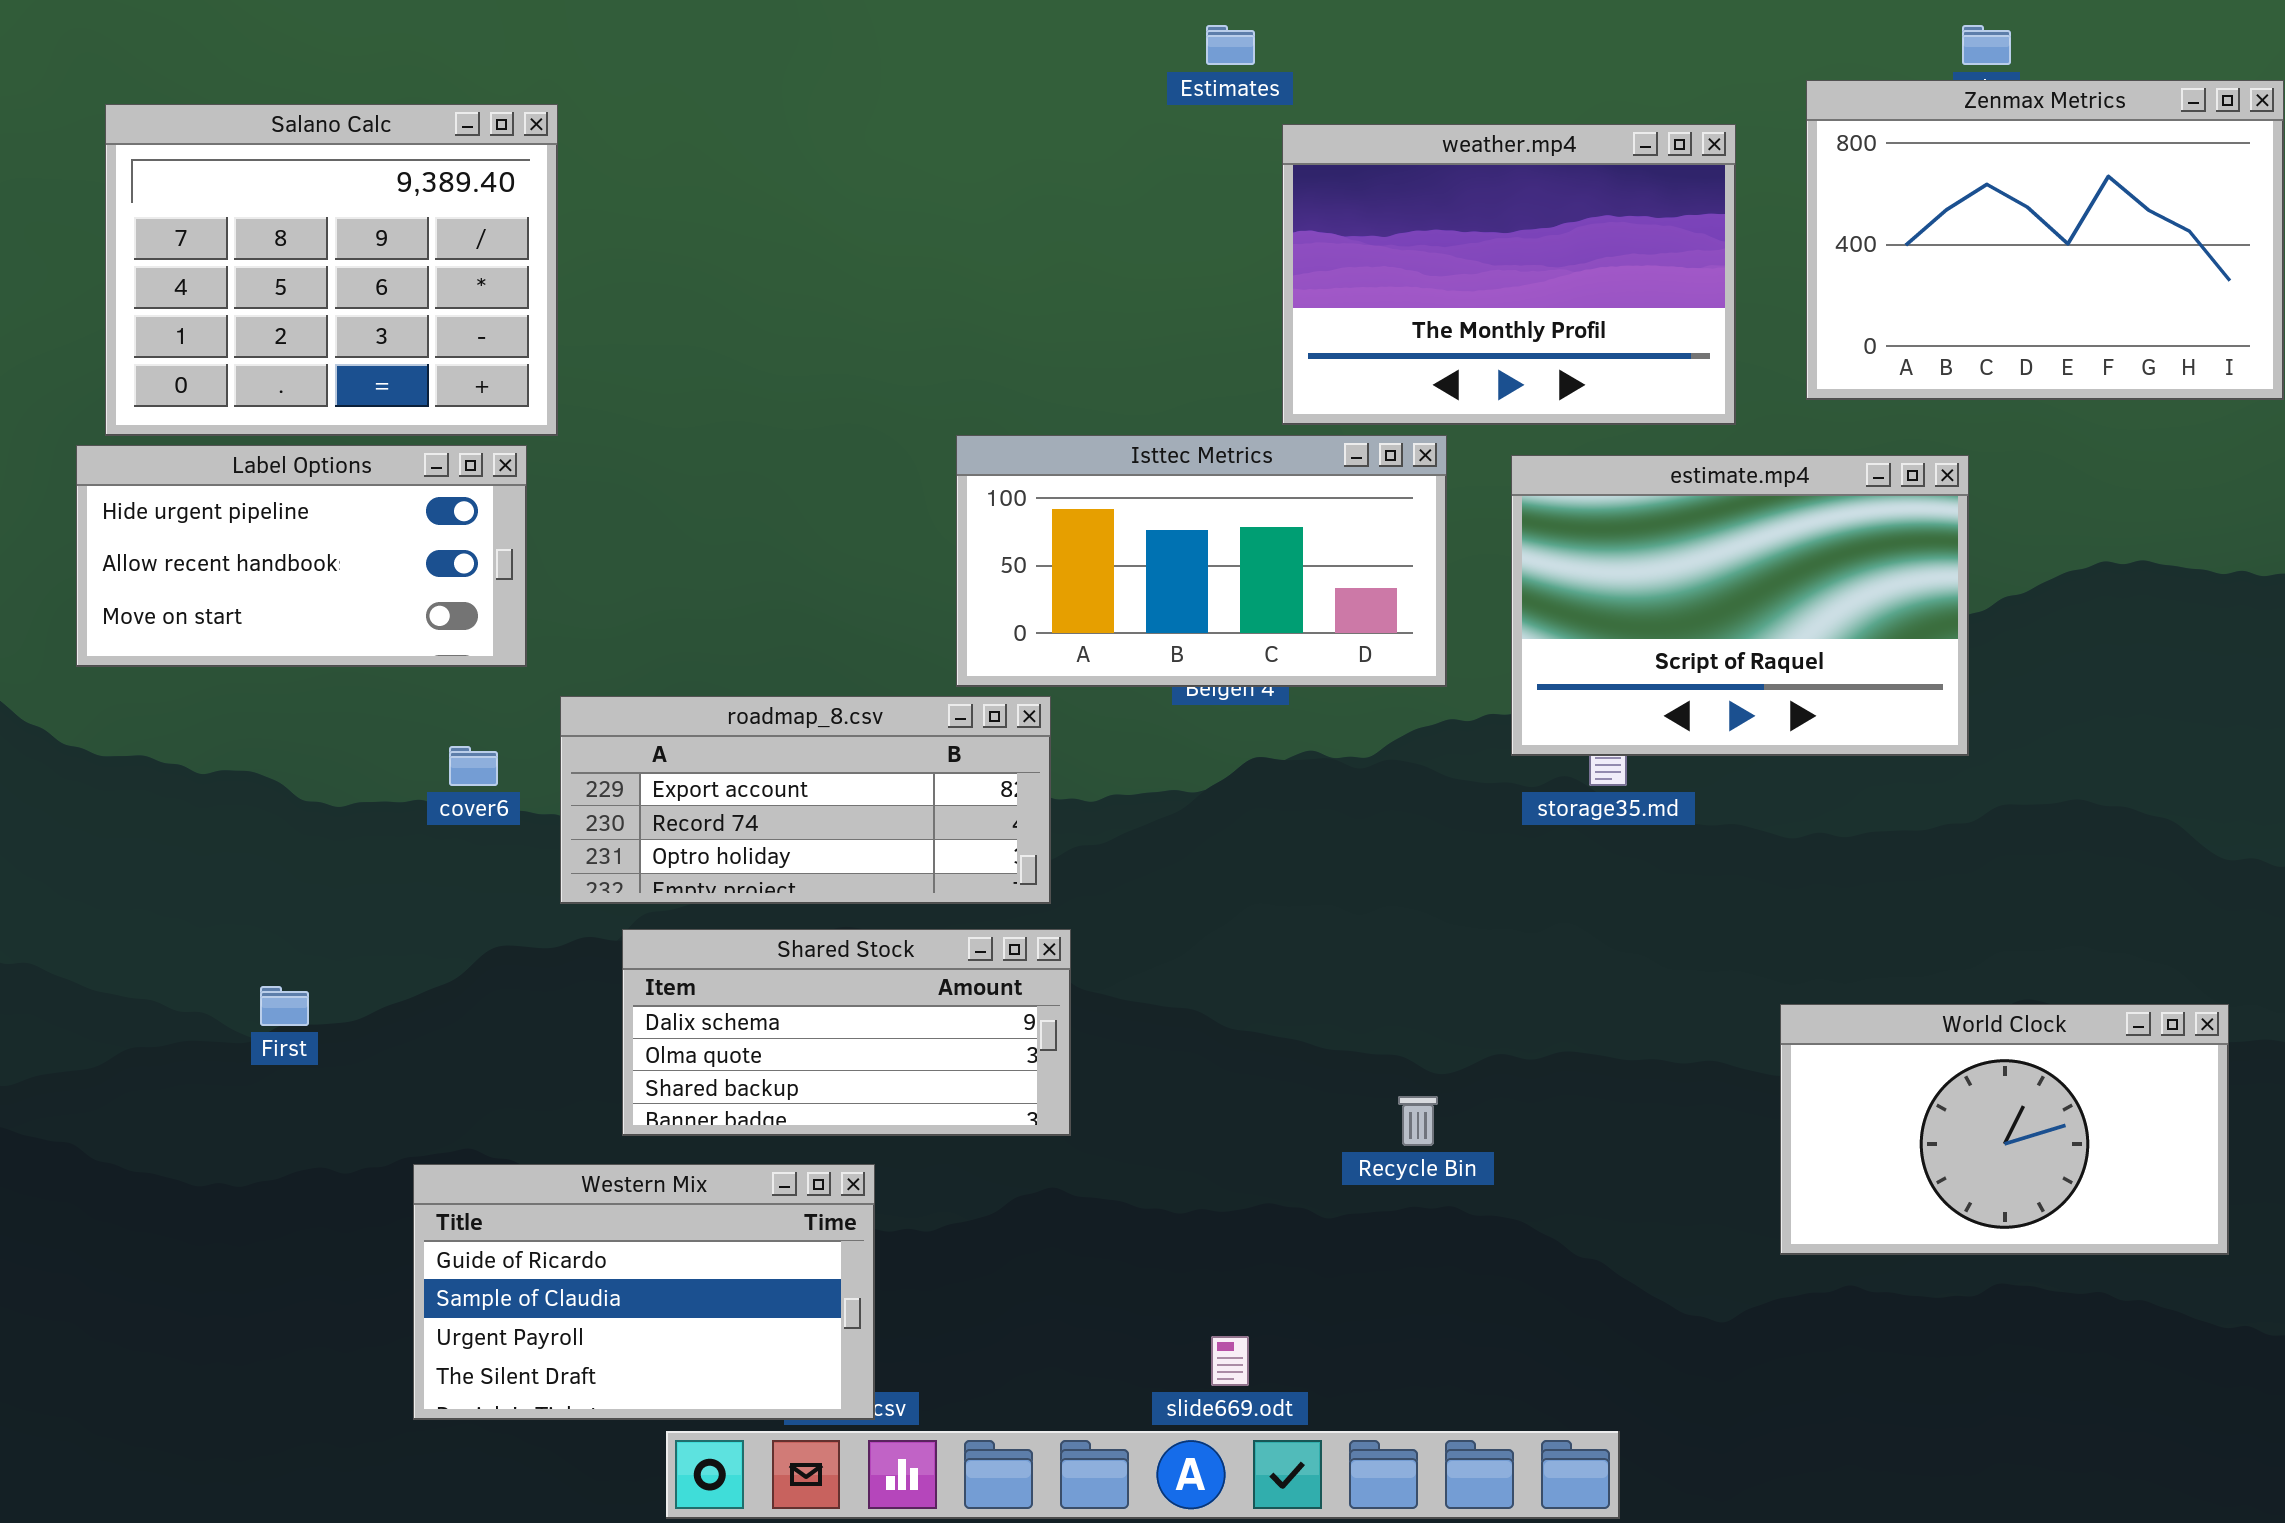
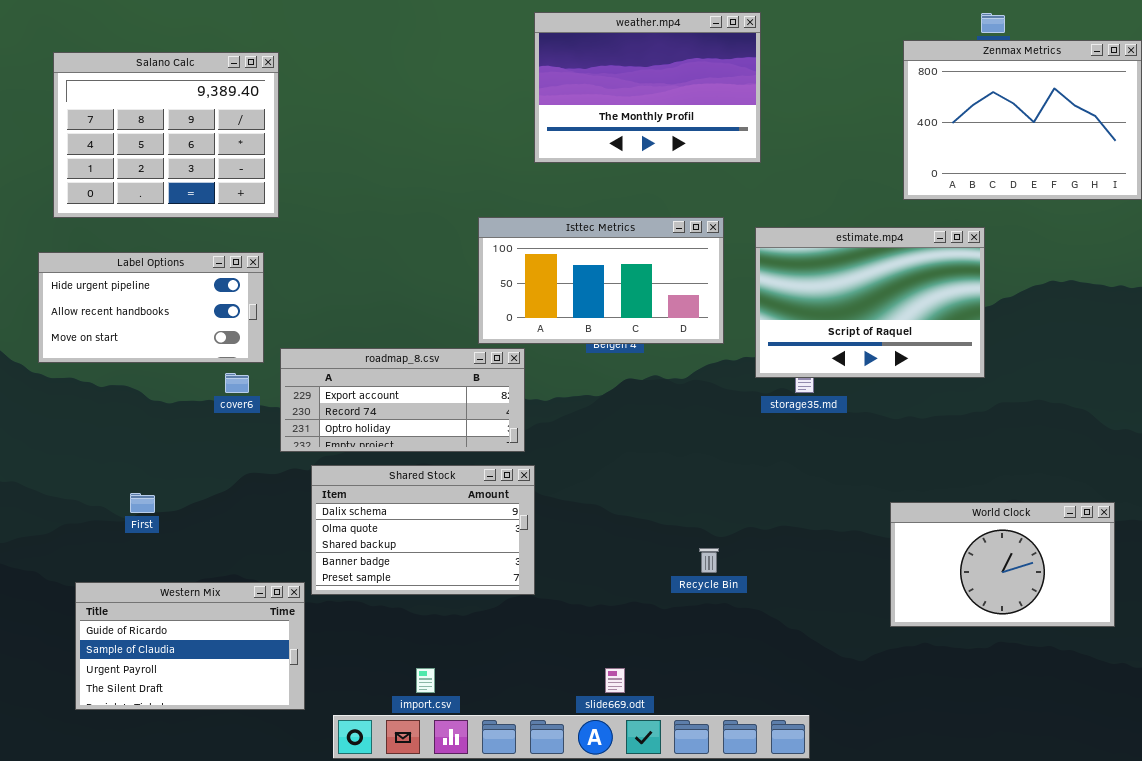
weather.mp4: [1282,124,1736,425] -> [534,12,761,163], moved
Label Options: [76,445,527,667] -> [38,252,264,363], moved
Shared Stock: [622,929,1071,1136] -> [311,465,535,595], resized
Western Mix: [413,1164,875,1420] -> [75,582,305,710], moved

